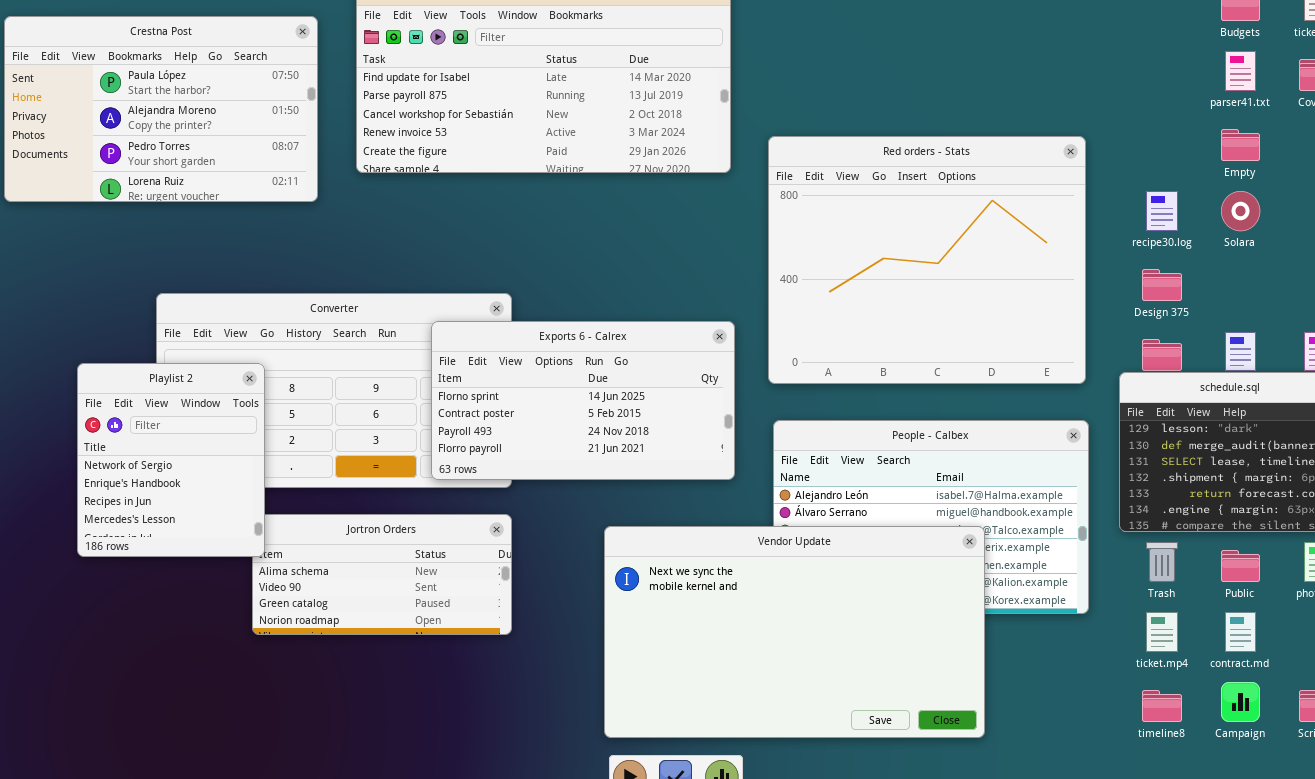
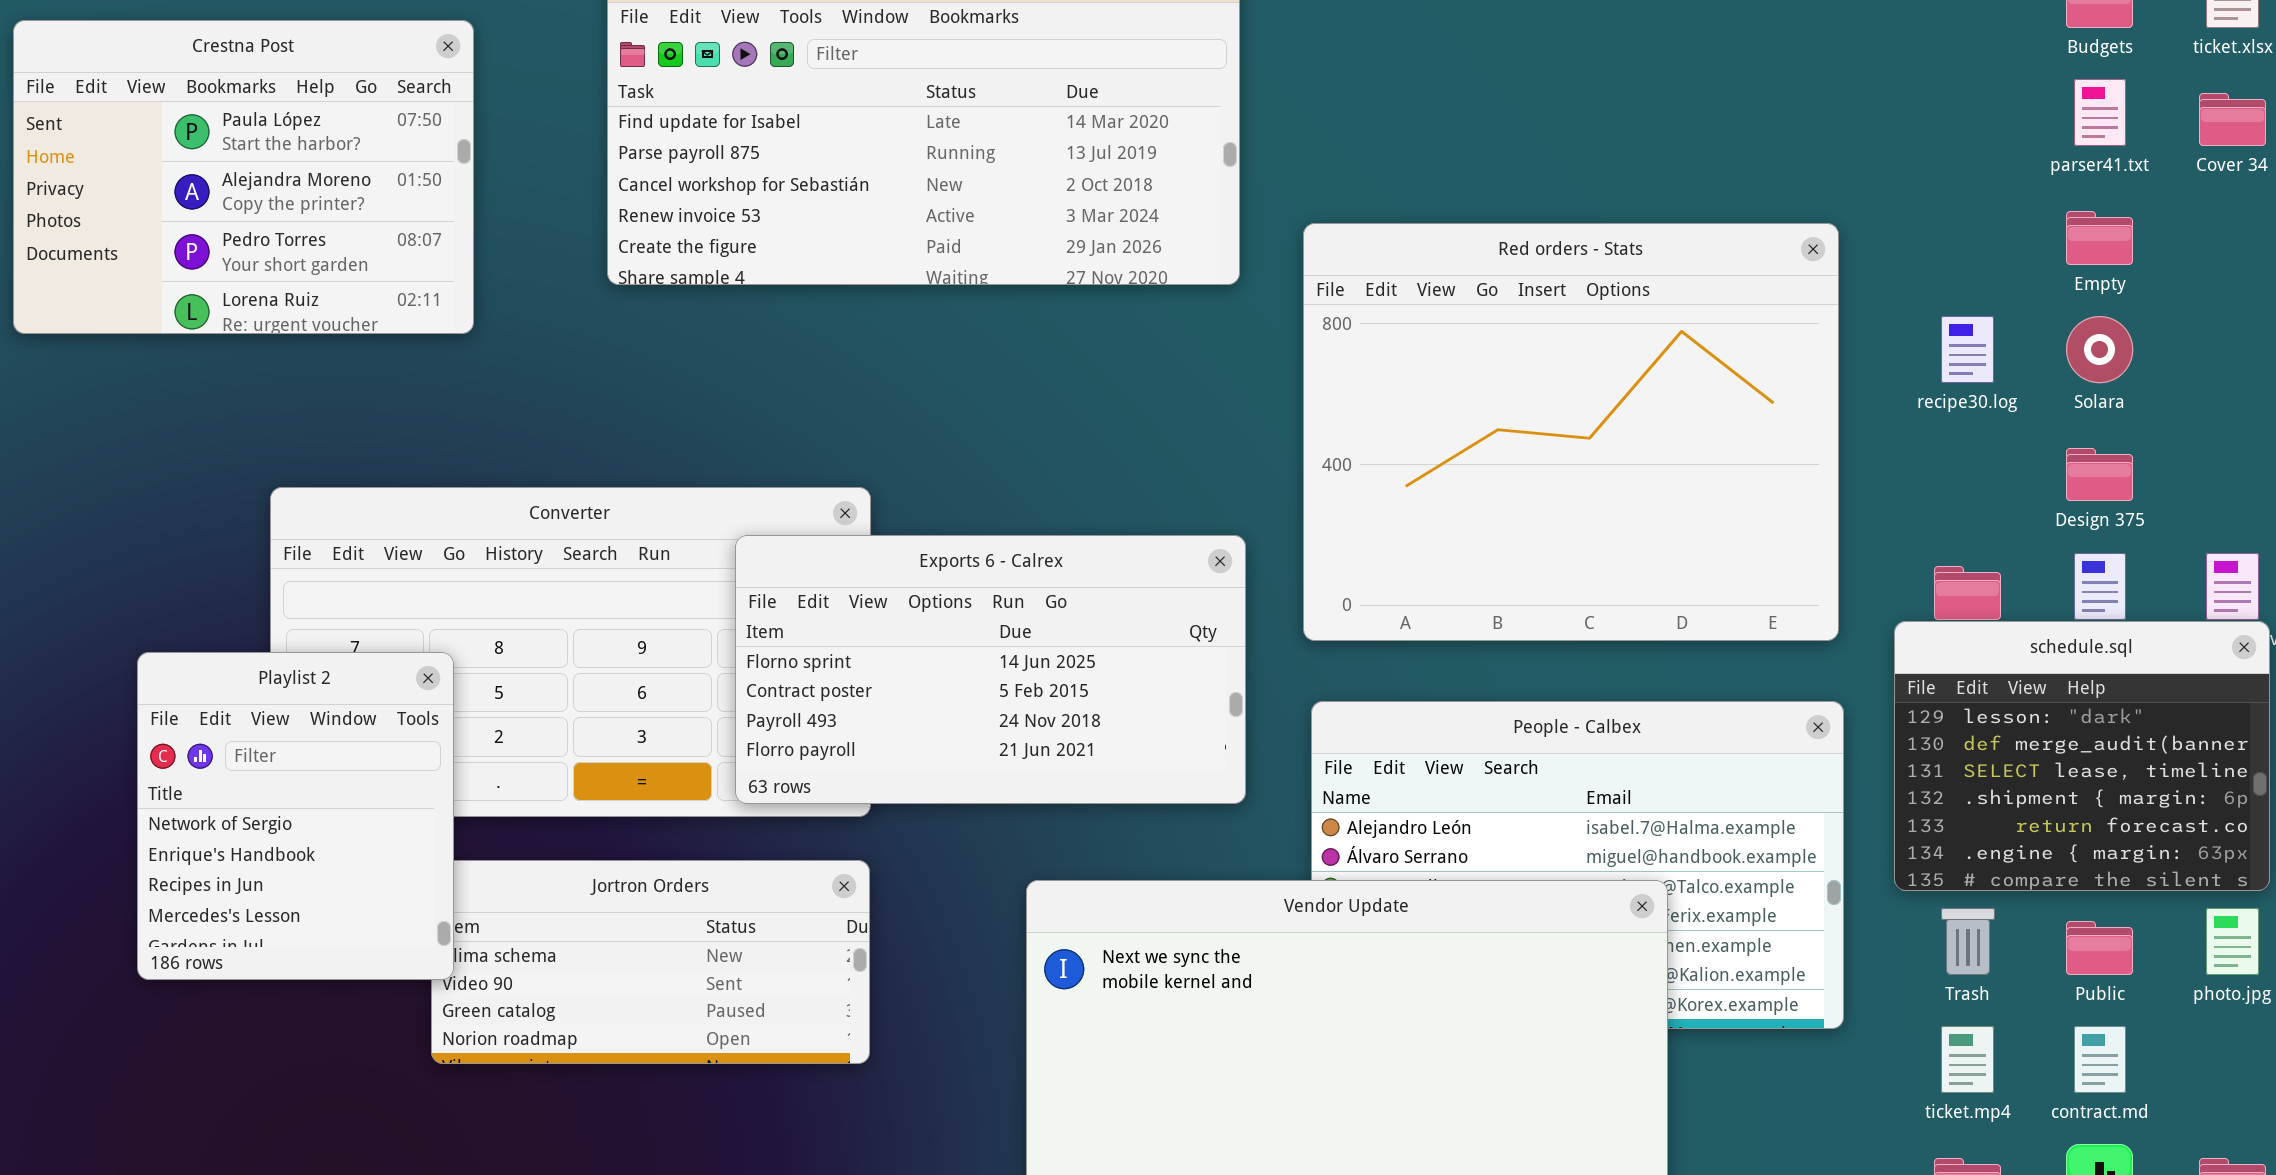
Crestna Post: [4,16,318,202] -> [13,20,474,334], resized
Design 375: [1142,269,1182,301] -> [2066,448,2133,501], moved
Playlist 2: [77,363,265,557] -> [137,652,454,980], moved

